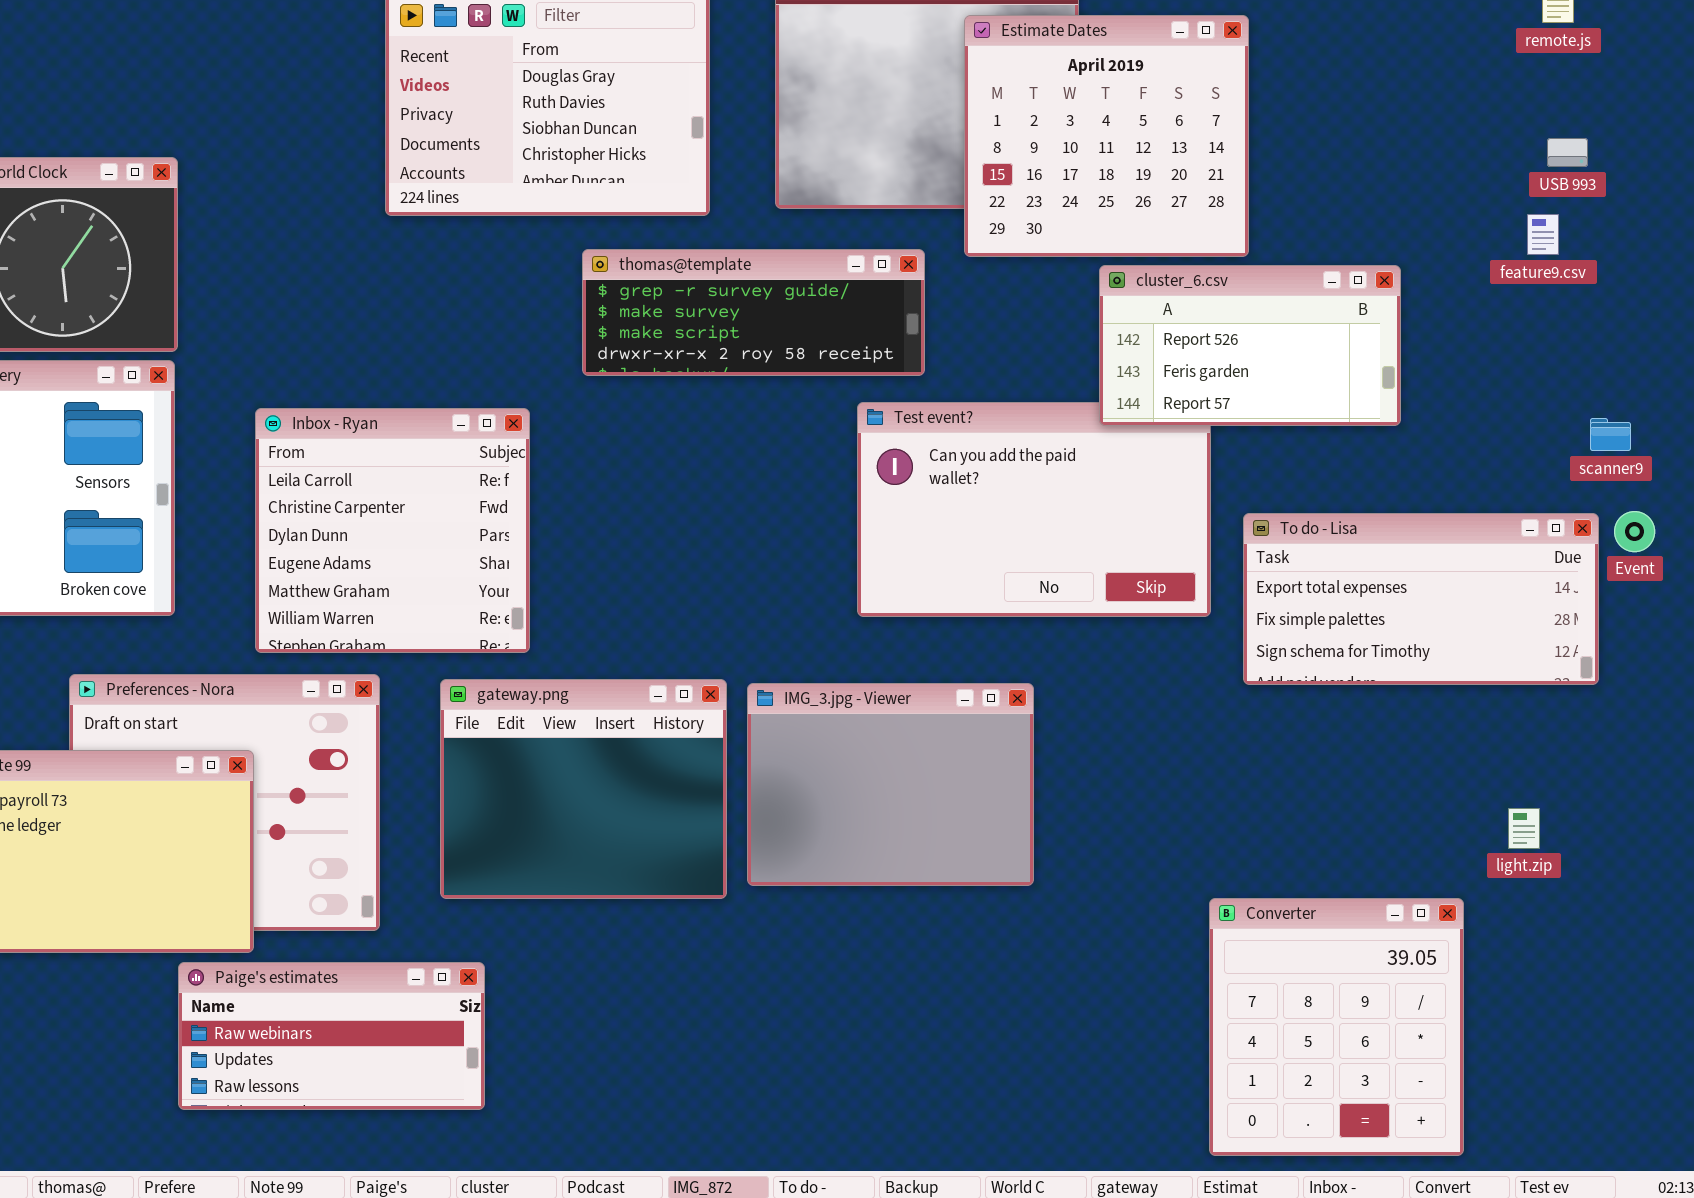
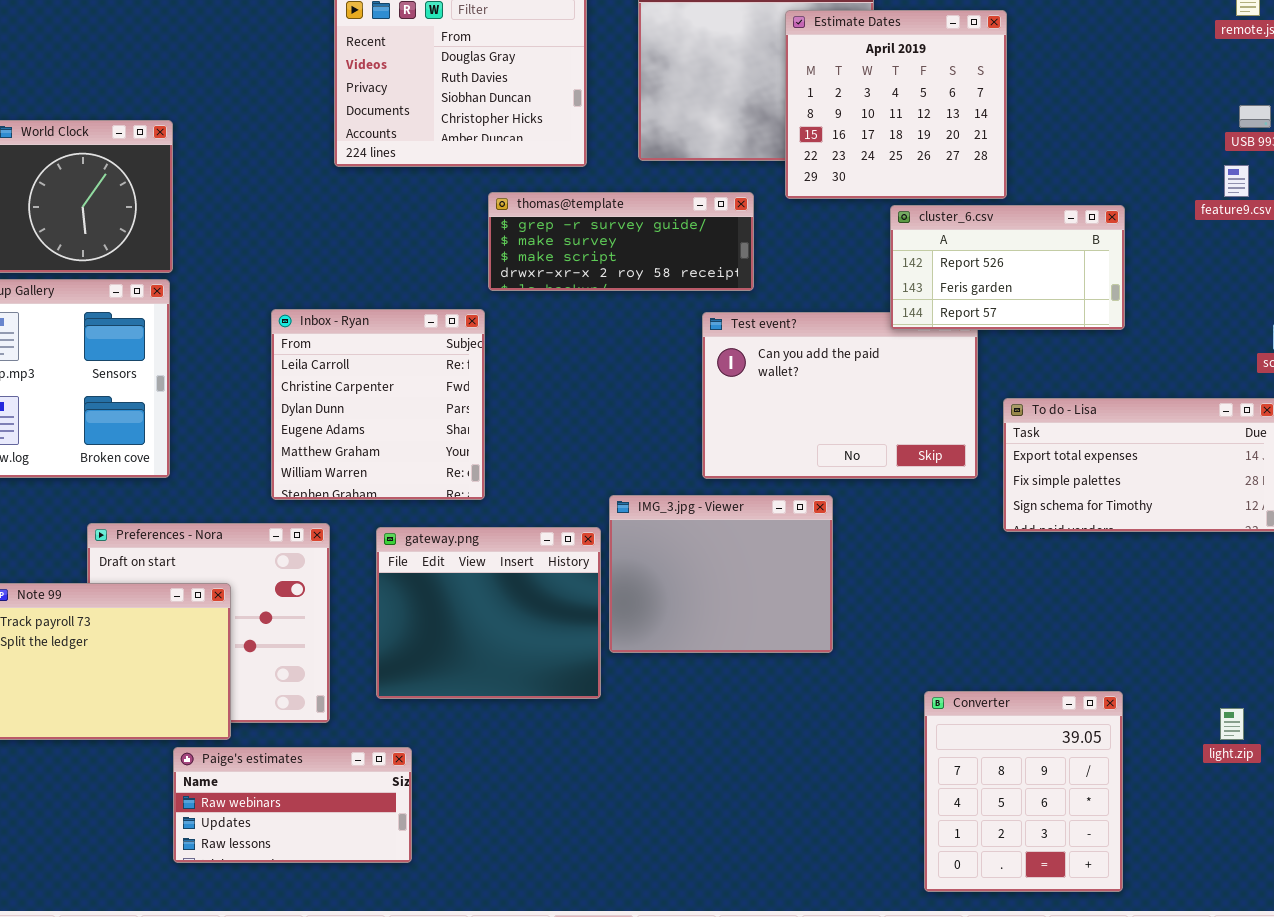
Inbox - Ryan: [255,408,530,653] -> [271,309,485,500], moved
IMG_3.jpg - Viewer: [747,683,1034,886] -> [609,495,833,653], moved
light.zip: [1508,808,1540,849] -> [1220,708,1244,740], moved
Converter: [1209,898,1464,1156] -> [924,691,1123,892], moved

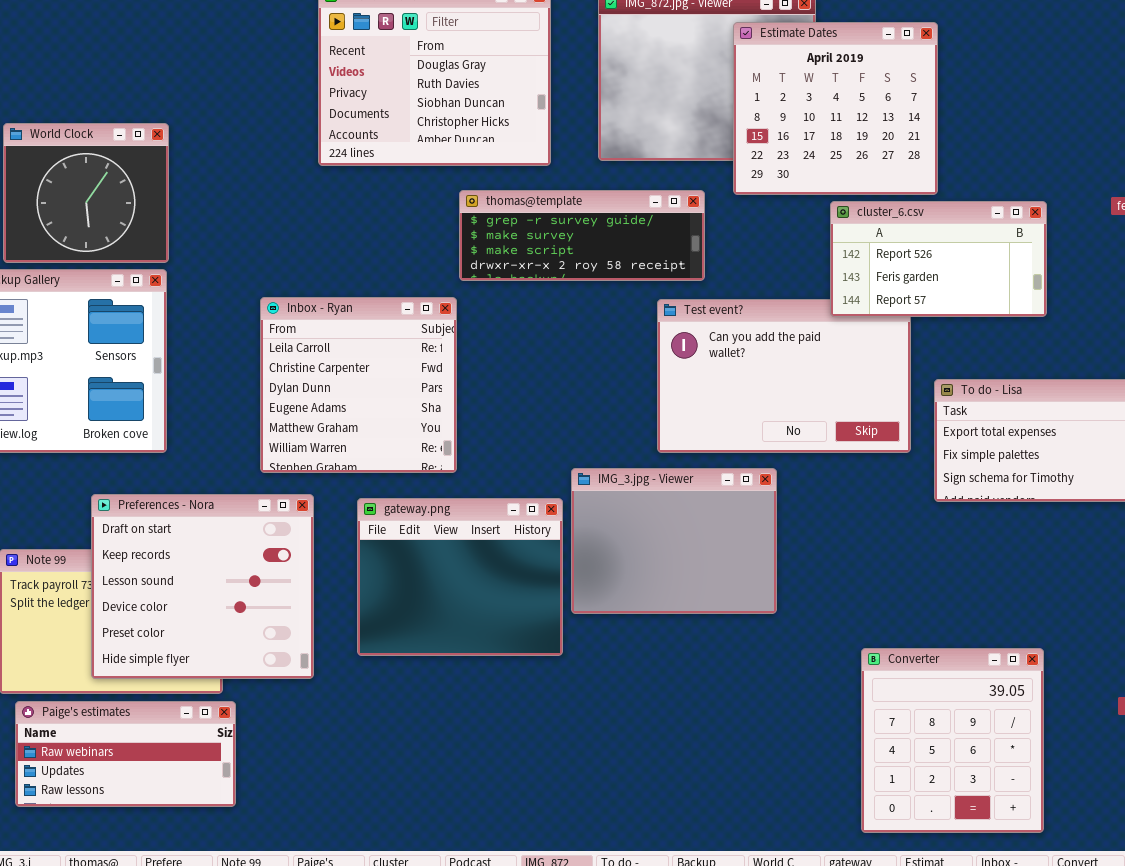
Preferences - Nora: [87,523,330,723] -> [91,494,314,679], raised
Paige's estimates: [173,747,412,863] -> [15,701,236,807], moved

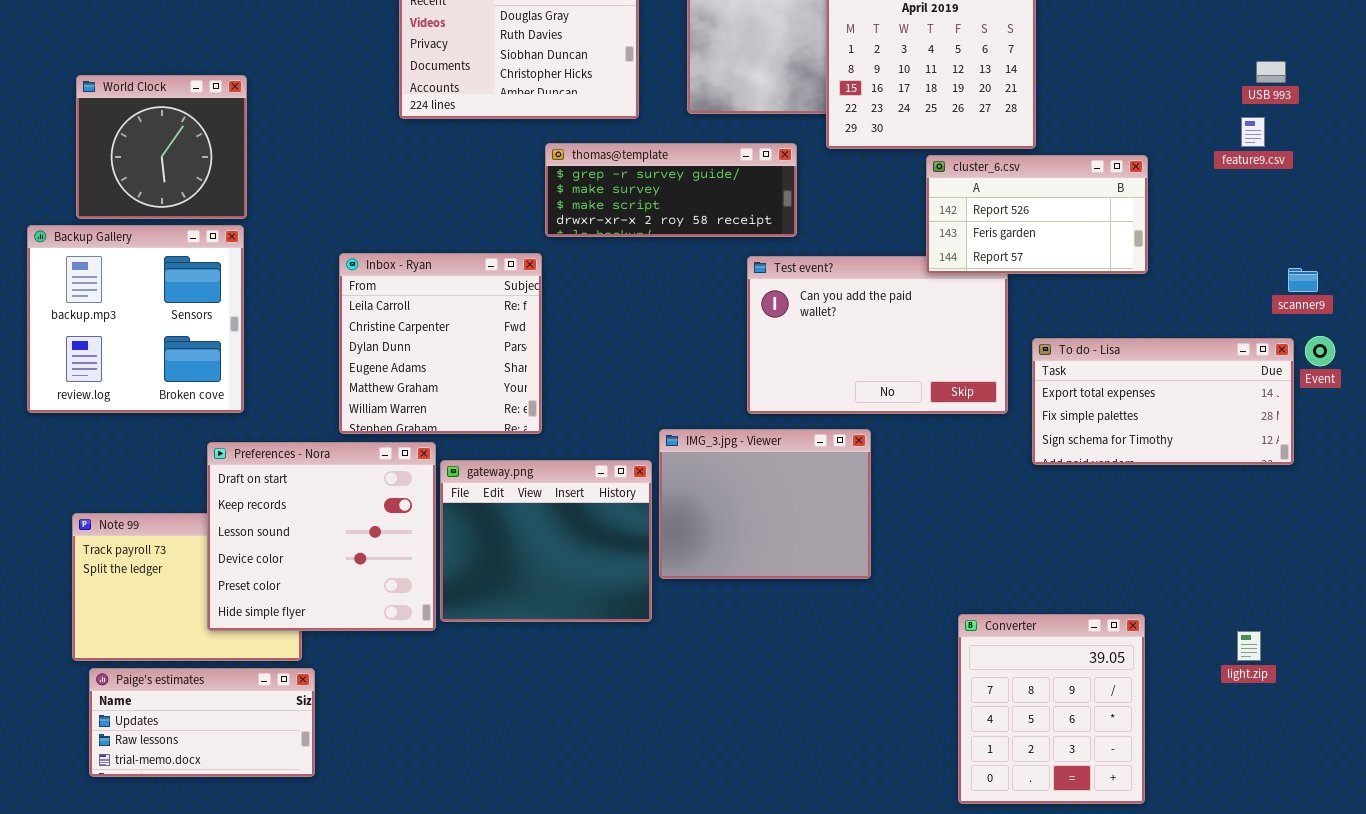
Preferences - Nora: [91,494,314,679] -> [207,442,436,631], moved
Paige's estimates: [15,701,236,807] -> [89,668,315,777], scrolled down 1 row

